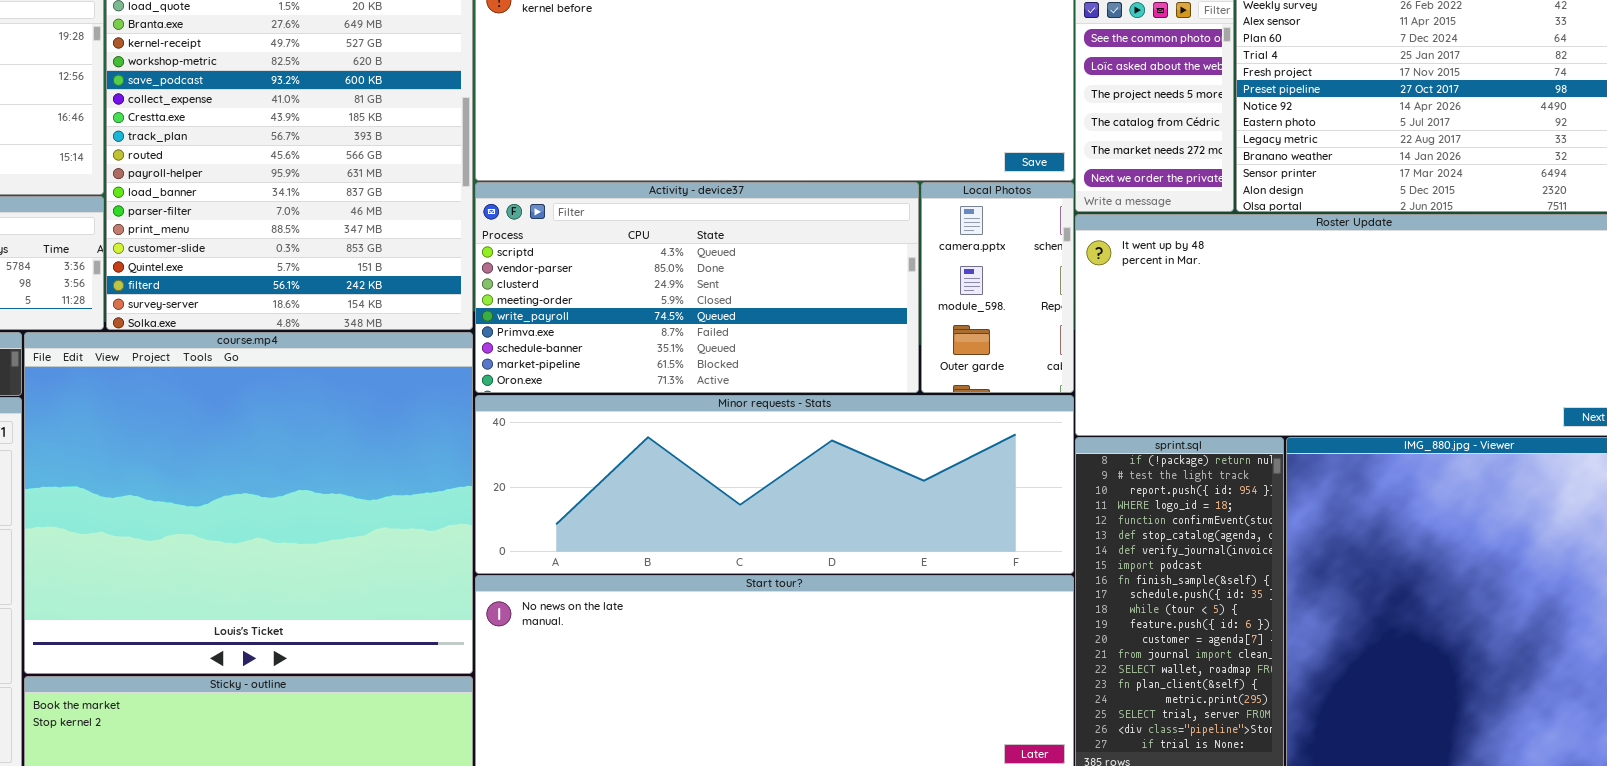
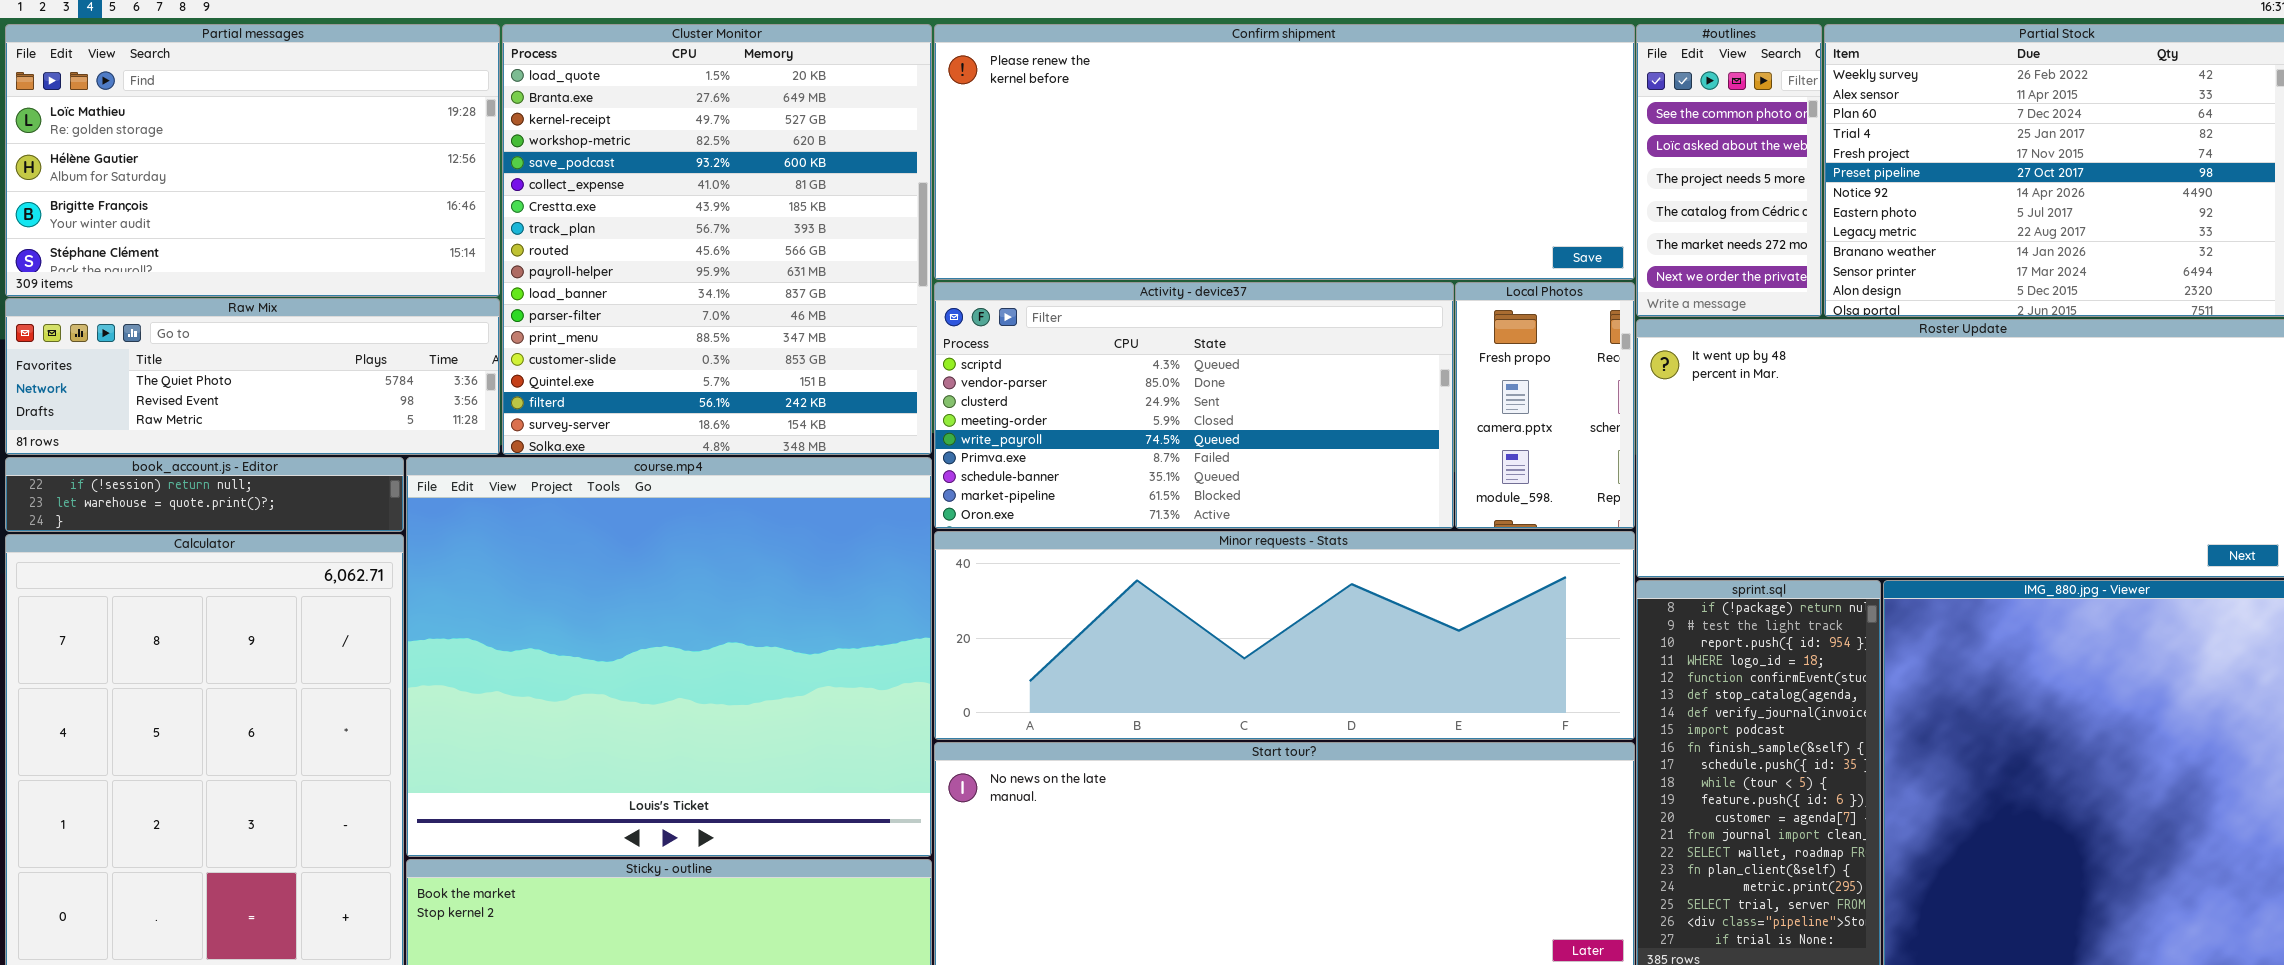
Local Photos: [921,182,1074,393] -> [1455,282,1635,529], scrolled up 1 row

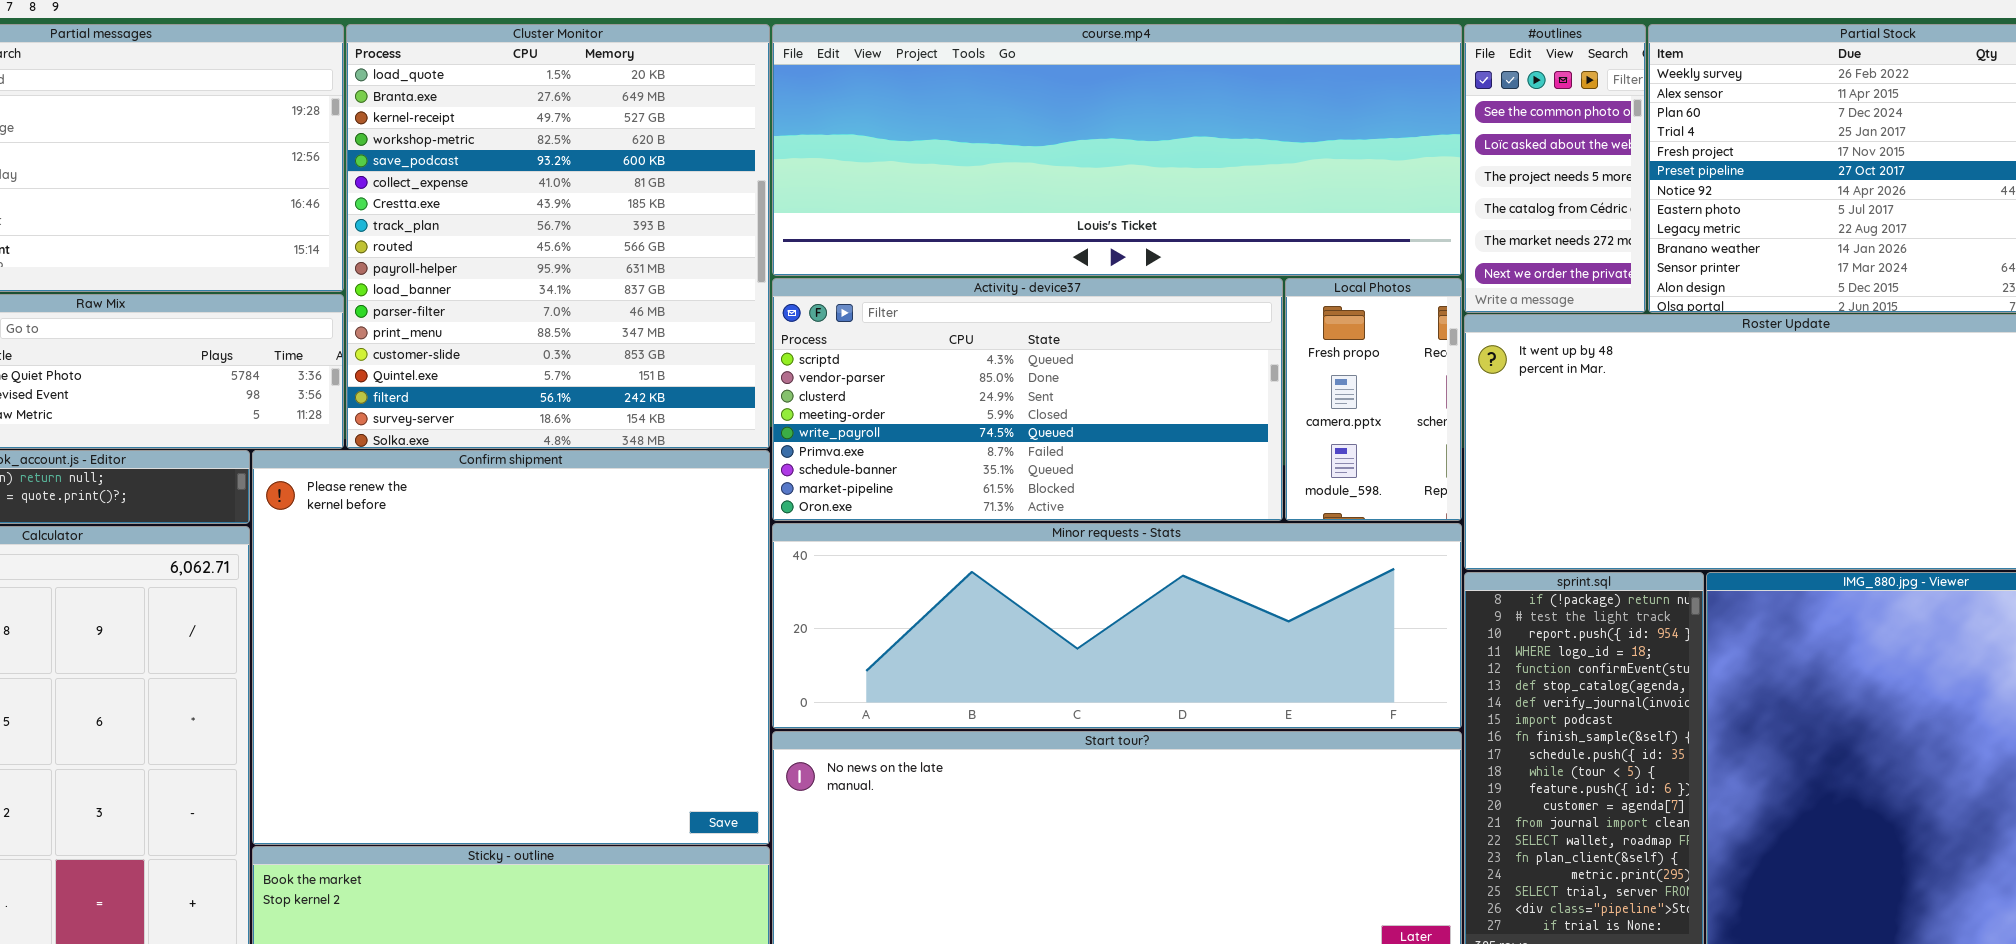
Confirm shipment: [934,24,1635,280] -> [252,450,770,845], moved, resized
course.mp4: [406,457,932,857] -> [772,24,1462,276], moved, resized

